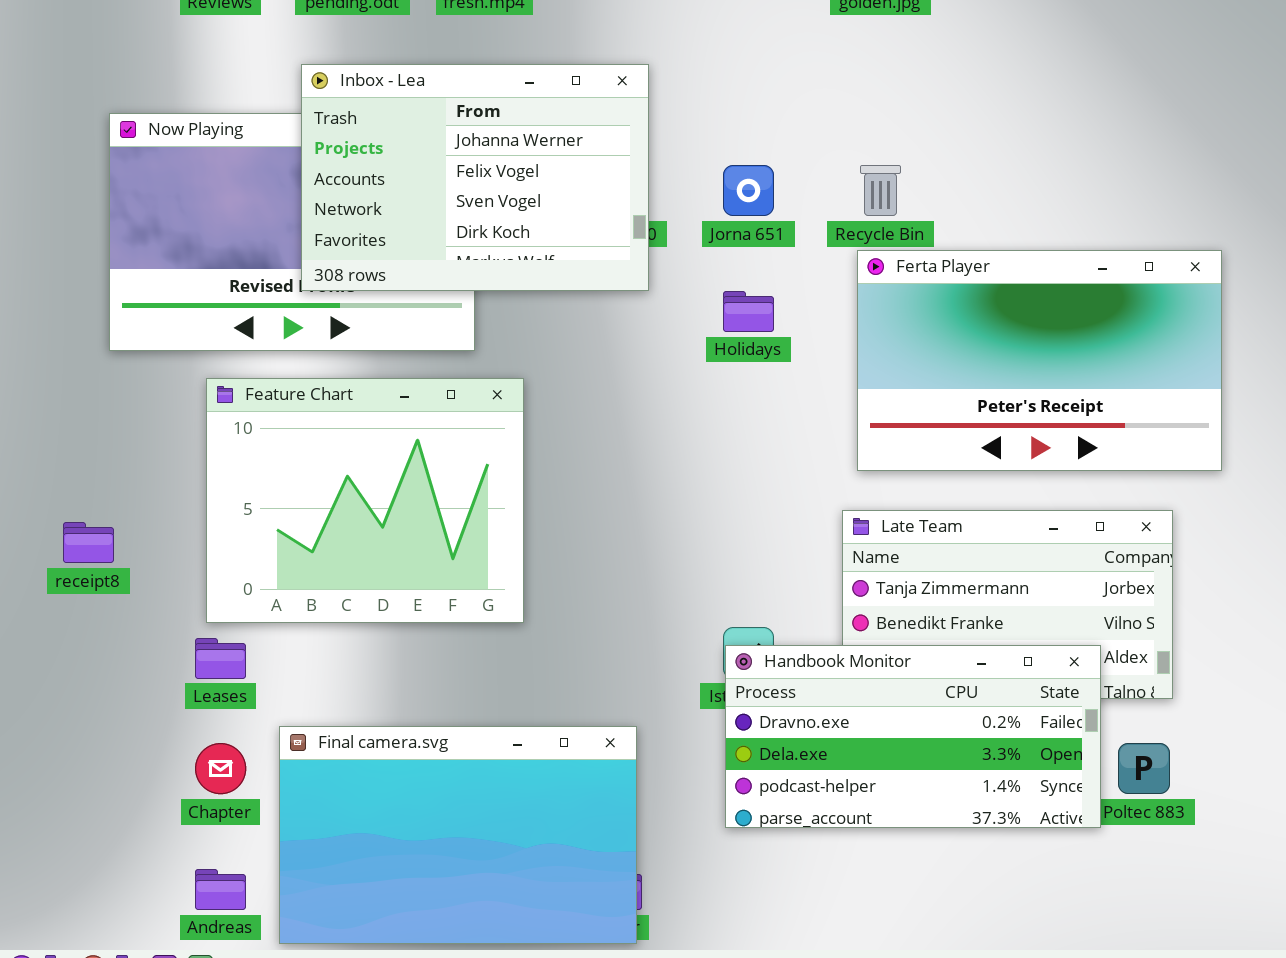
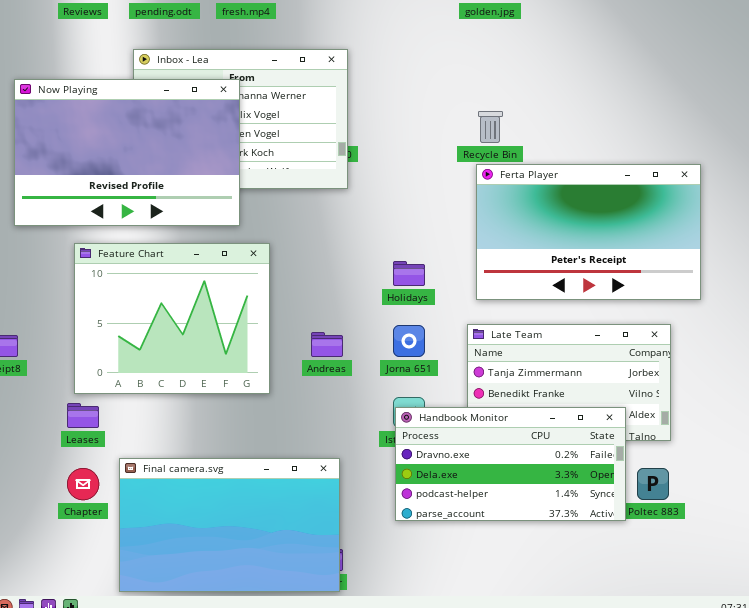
Now Playing: [109,113,475,351] -> [14,79,240,226], raised
Jorna 651: [723,165,774,216] -> [393,325,425,357], moved
Holidays: [723,291,774,332] -> [393,261,425,286], moved
Andreas: [195,869,246,910] -> [311,332,343,357], moved

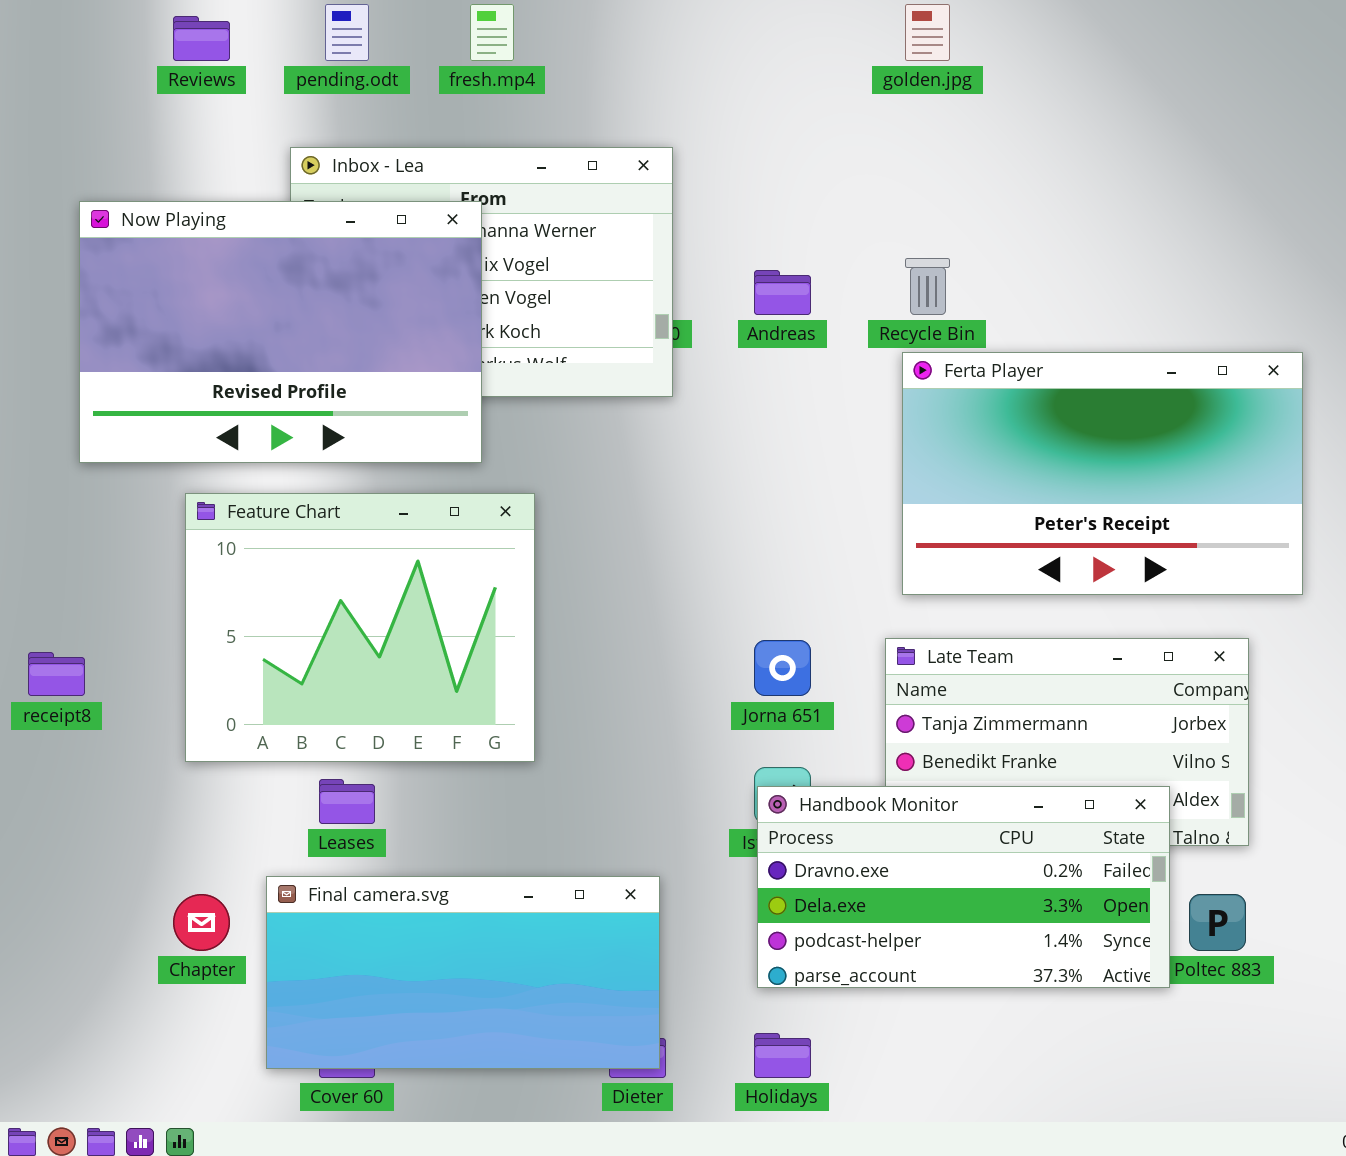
Holidays: [393,261,425,286] -> [754,1033,811,1078], moved
Andreas: [311,332,343,357] -> [754,270,811,315], moved
Leases: [67,403,99,428] -> [319,779,375,824], moved
Final camera.svg: [119,458,340,592] -> [266,876,660,1069], resized

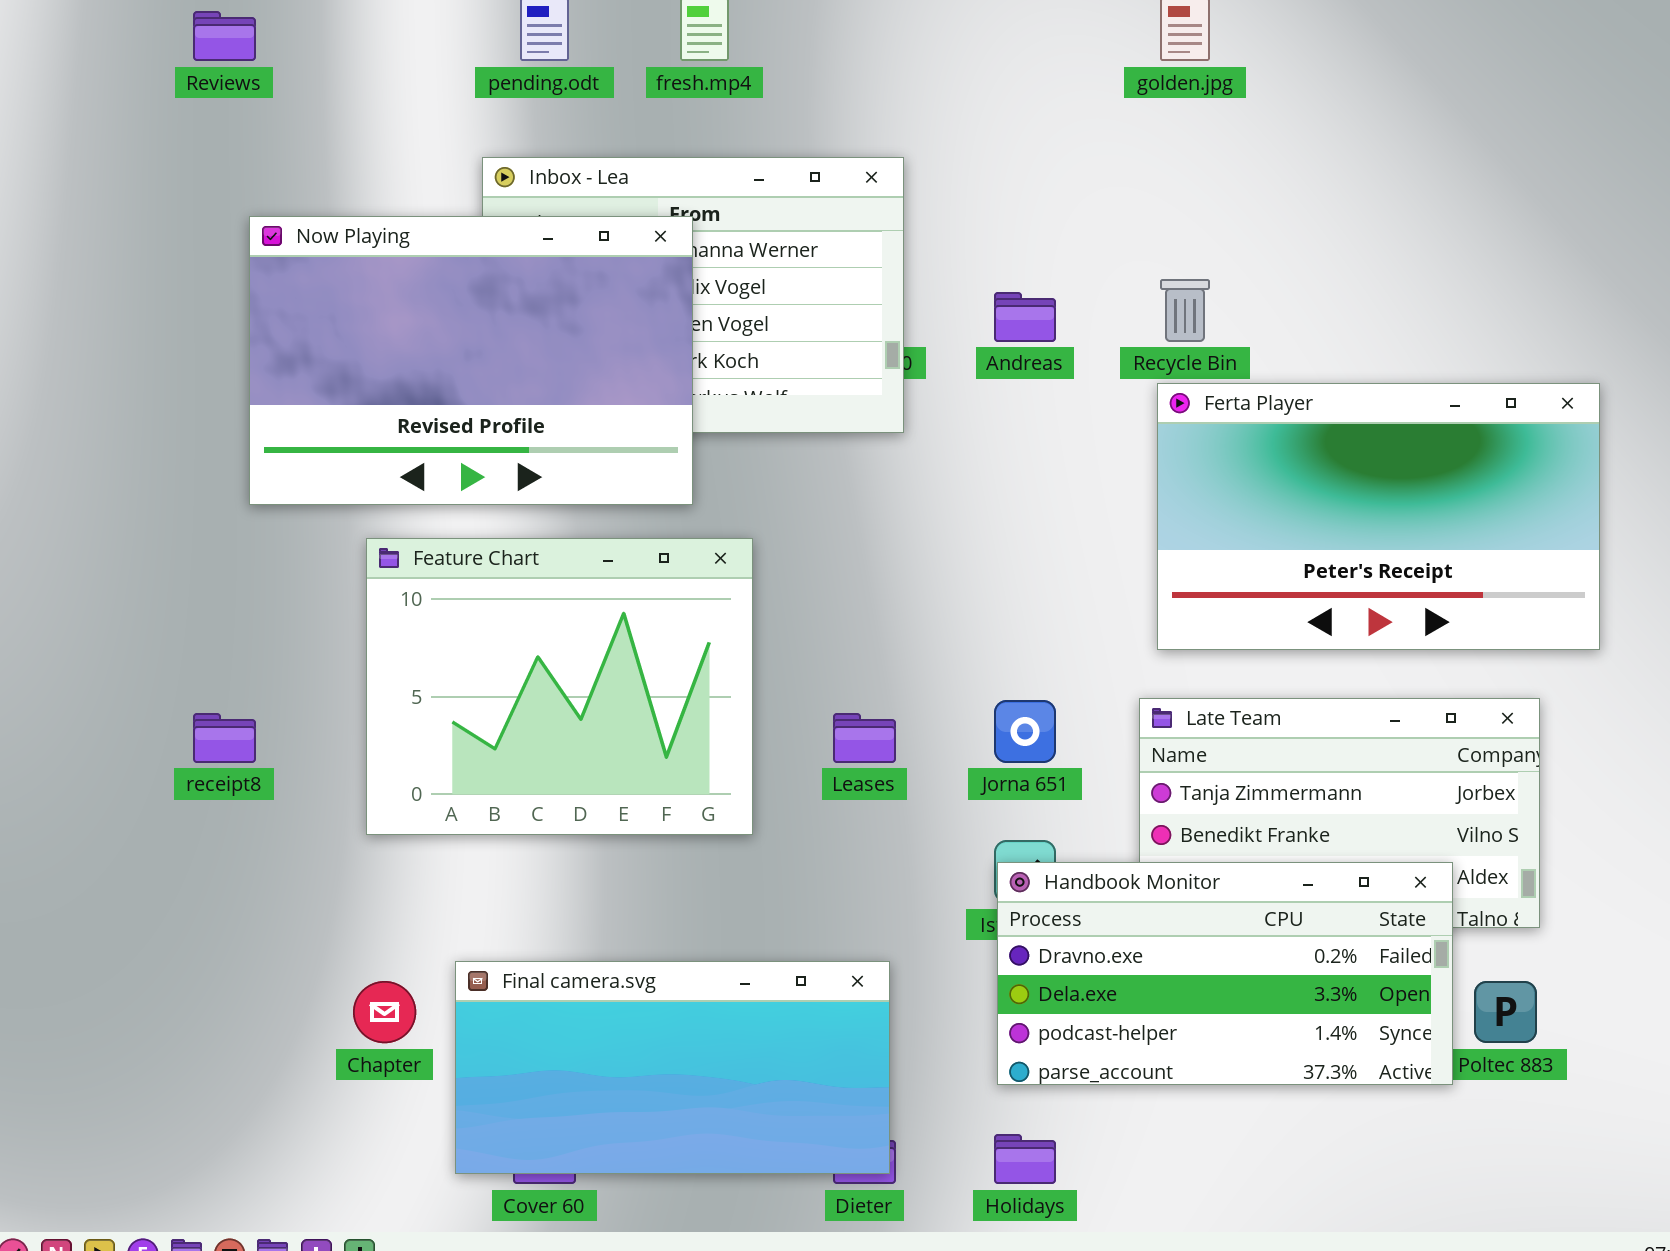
Reviews: [173,16,230,61] -> [193,11,256,61], moved
Leases: [319,779,375,824] -> [833,713,896,763], moved

